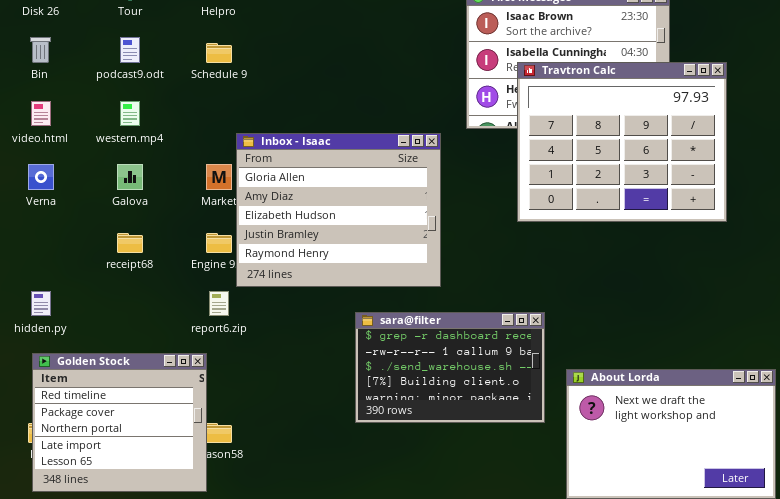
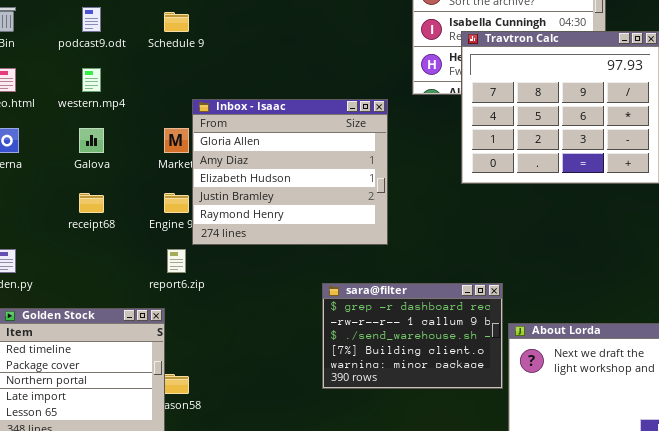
sara@filter: [355,312,545,423] -> [322,283,503,389], moved

